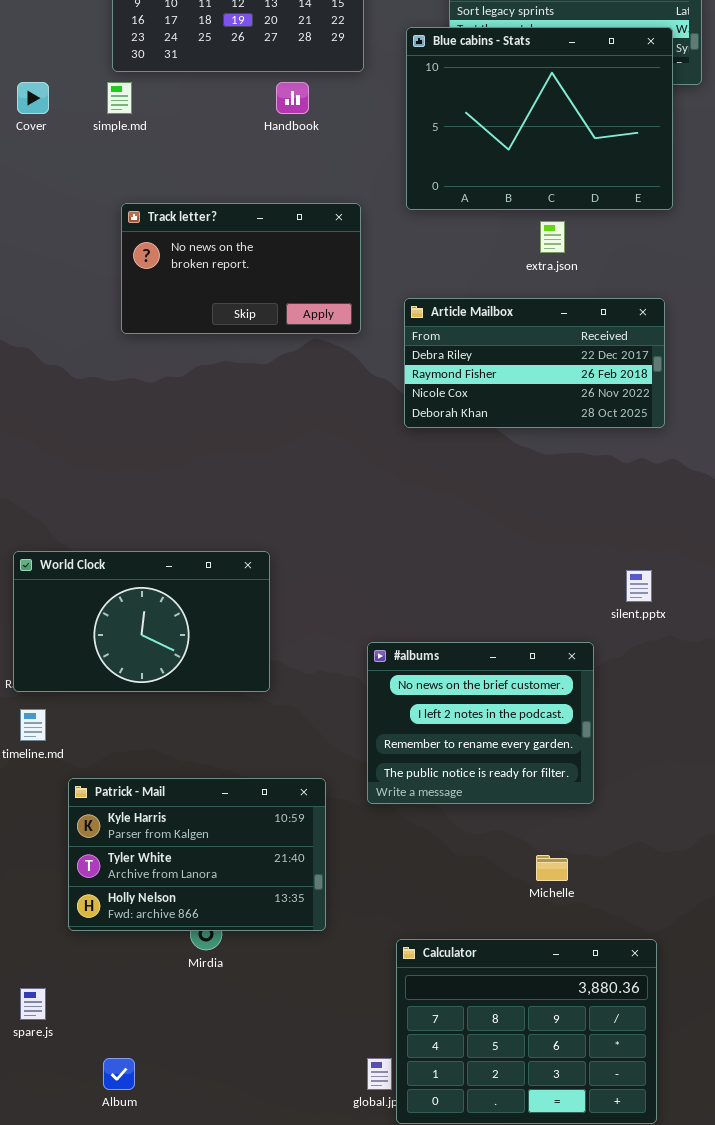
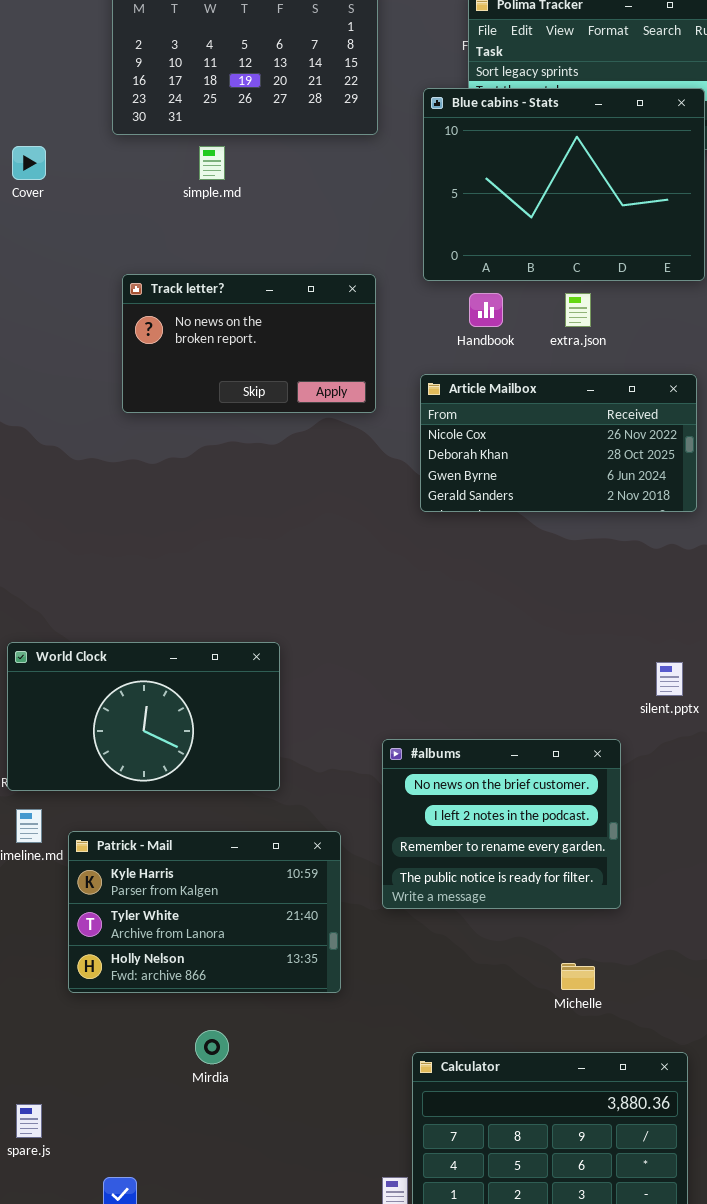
simple.md: [107,82,132,114] -> [199,146,225,180], moved
Handbook: [276,82,309,114] -> [469,293,503,327], moved
Article Mailbox: [404,298,665,428] -> [420,374,697,512], scrolled down 2 rows
Patrick - Mail: [68,778,326,931] -> [68,831,341,993], moved

